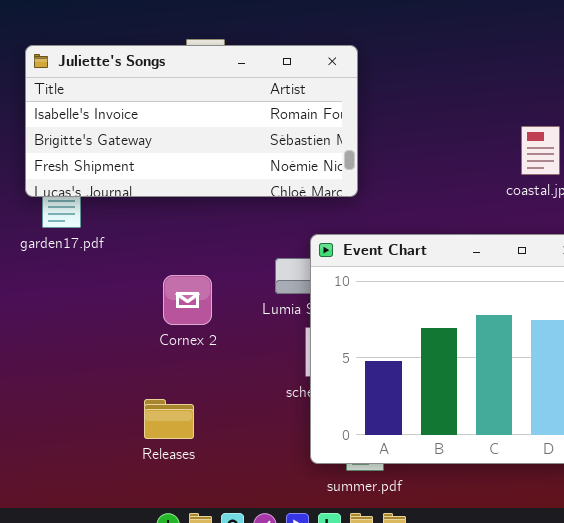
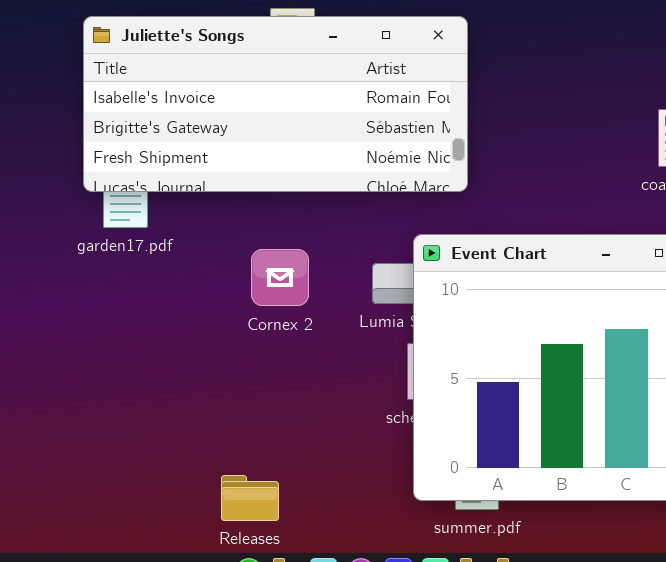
Cornex 2: [163,275,212,325] -> [251,249,309,306], moved
Releases: [144,399,194,439] -> [221,475,279,521], moved

